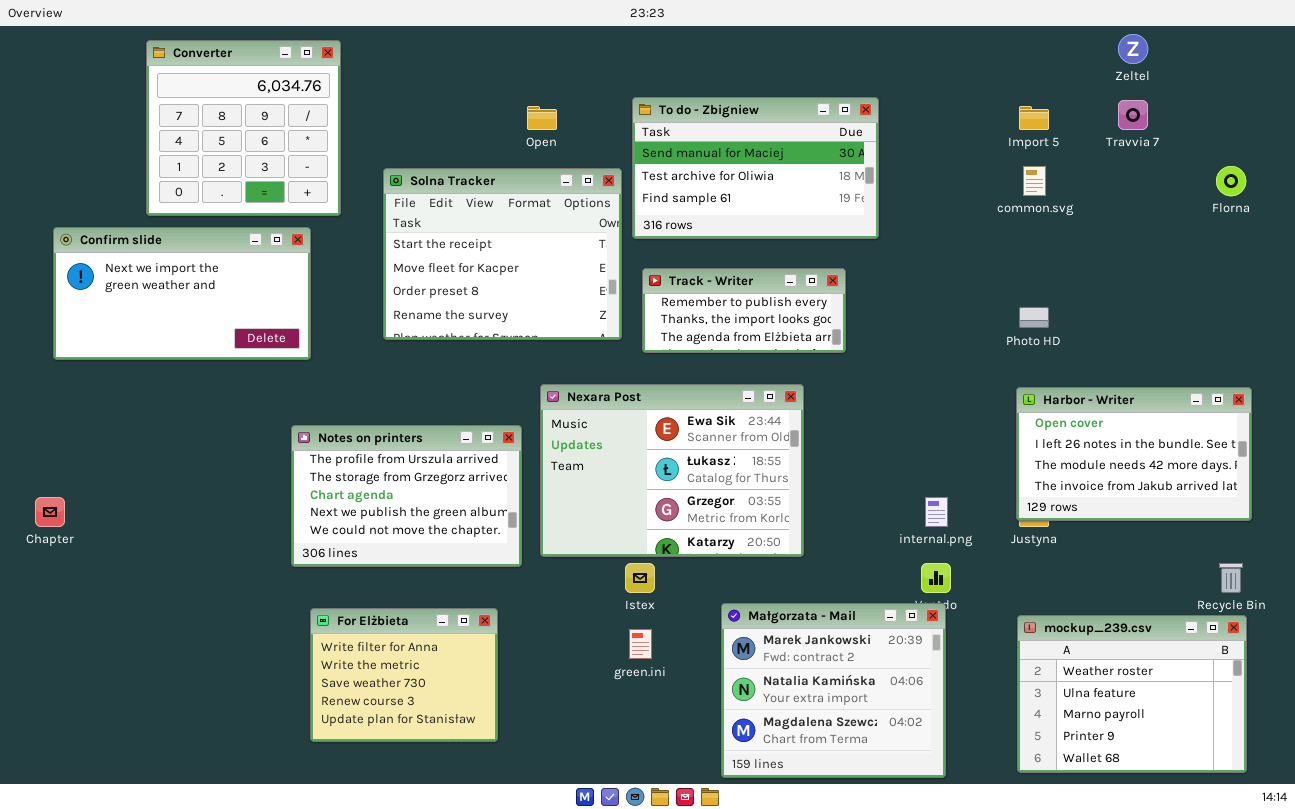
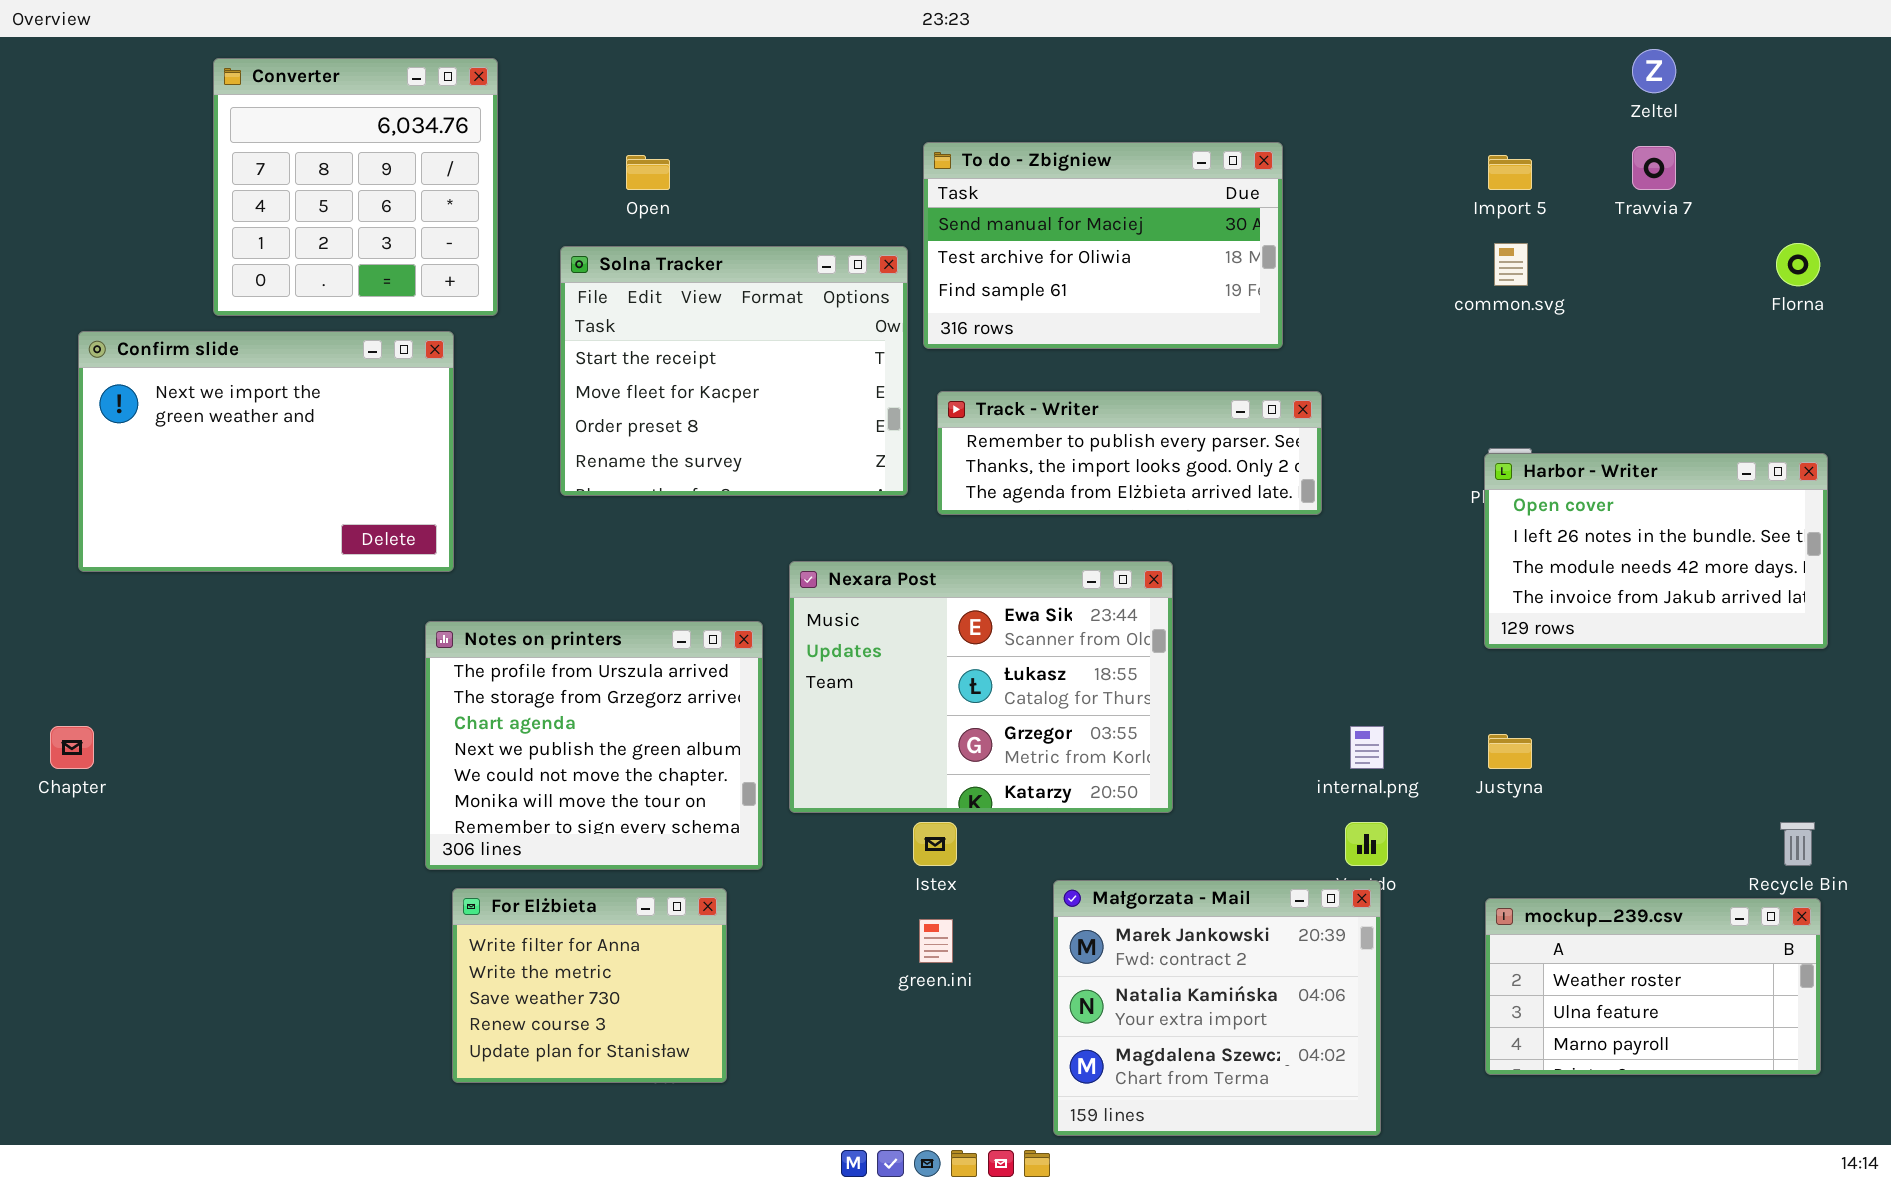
Open: [527,106,557,130] -> [626,155,670,190], moved
Confirm slide: [53,227,311,360] -> [78,331,454,572], resized
Track - Writer: [642,268,846,353] -> [937,391,1322,515], resized
Harbor - Writer: [1016,387,1252,521] -> [1484,453,1828,649], moved
Notes on printers: [291,425,522,567] -> [425,621,763,870], resized
mockup_239.csv: [1017,615,1247,773] -> [1485,898,1821,1075], resized

